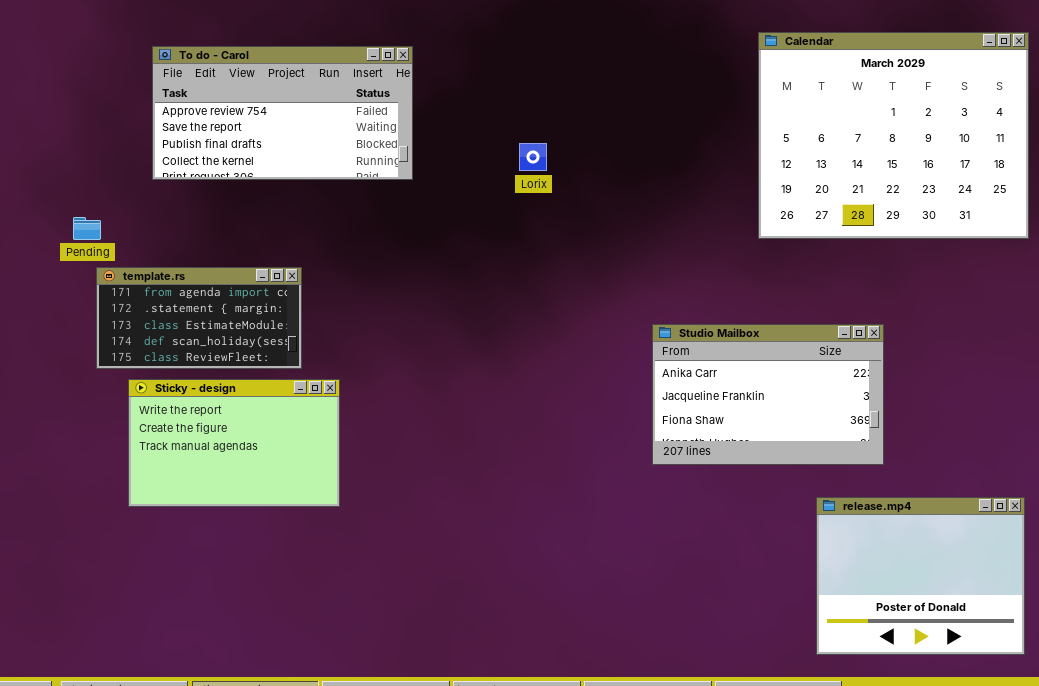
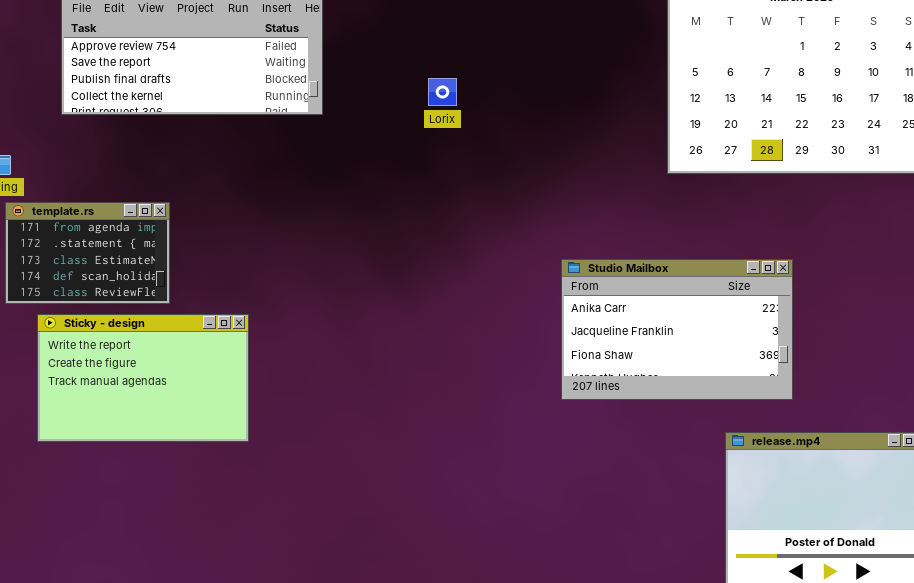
template.rs: [96,267,302,369] -> [5,202,170,304], resized

